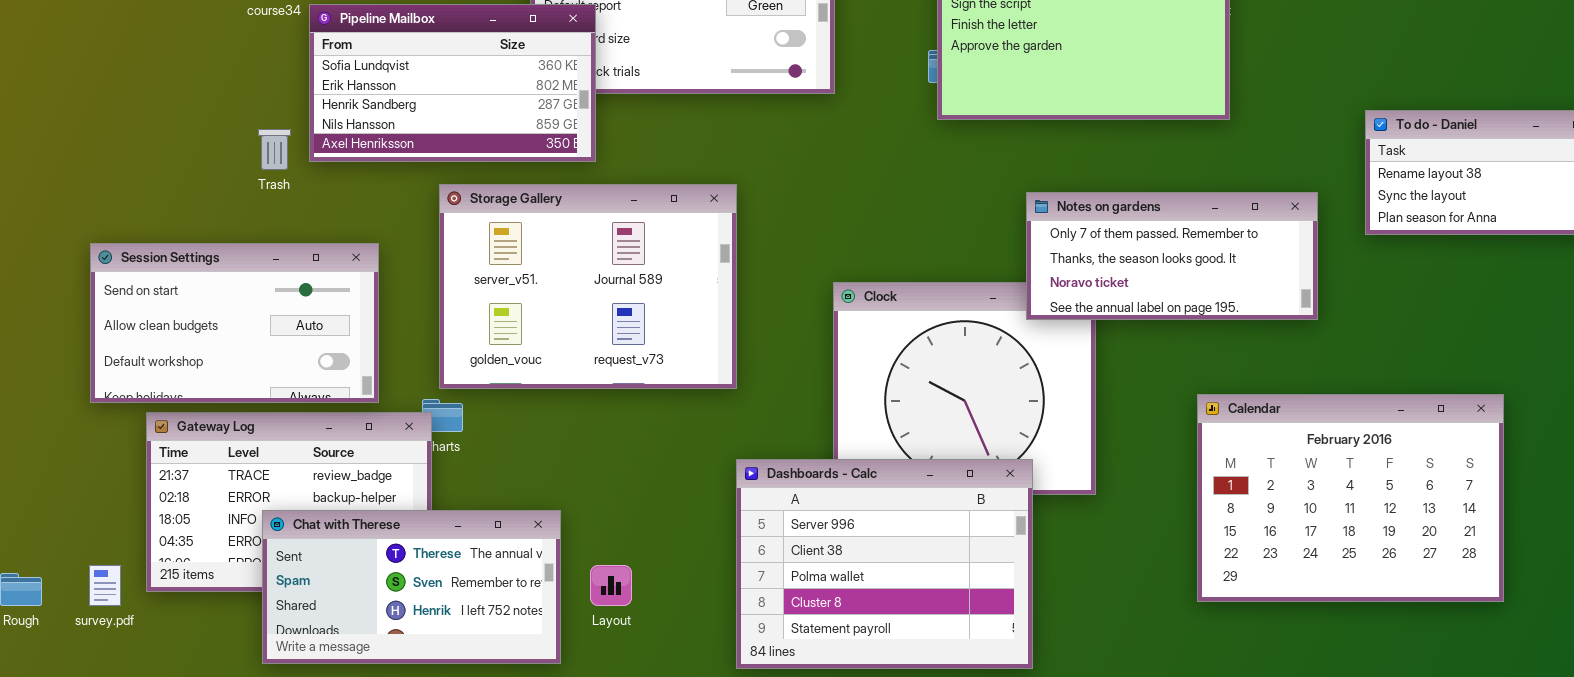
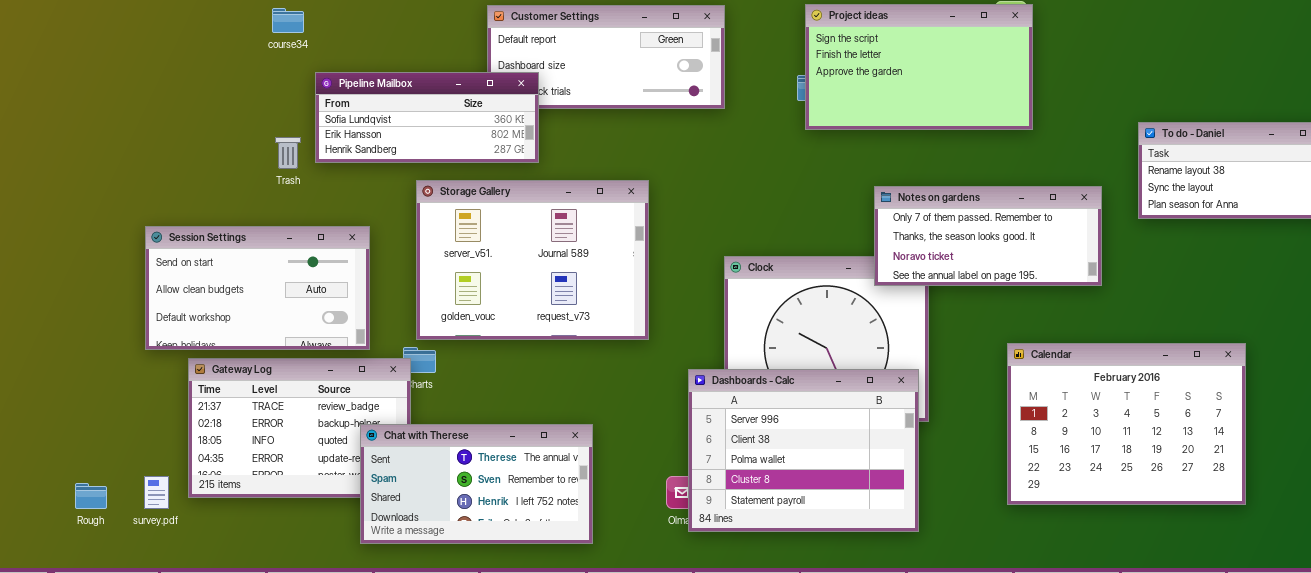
Pipeline Mailbox: [309,4,596,162] -> [315,72,539,163], resized
Dashboards - Calc: [736,459,1033,669] -> [688,369,919,532], moved
Chat with Therese: [262,510,561,664] -> [360,424,593,544], moved

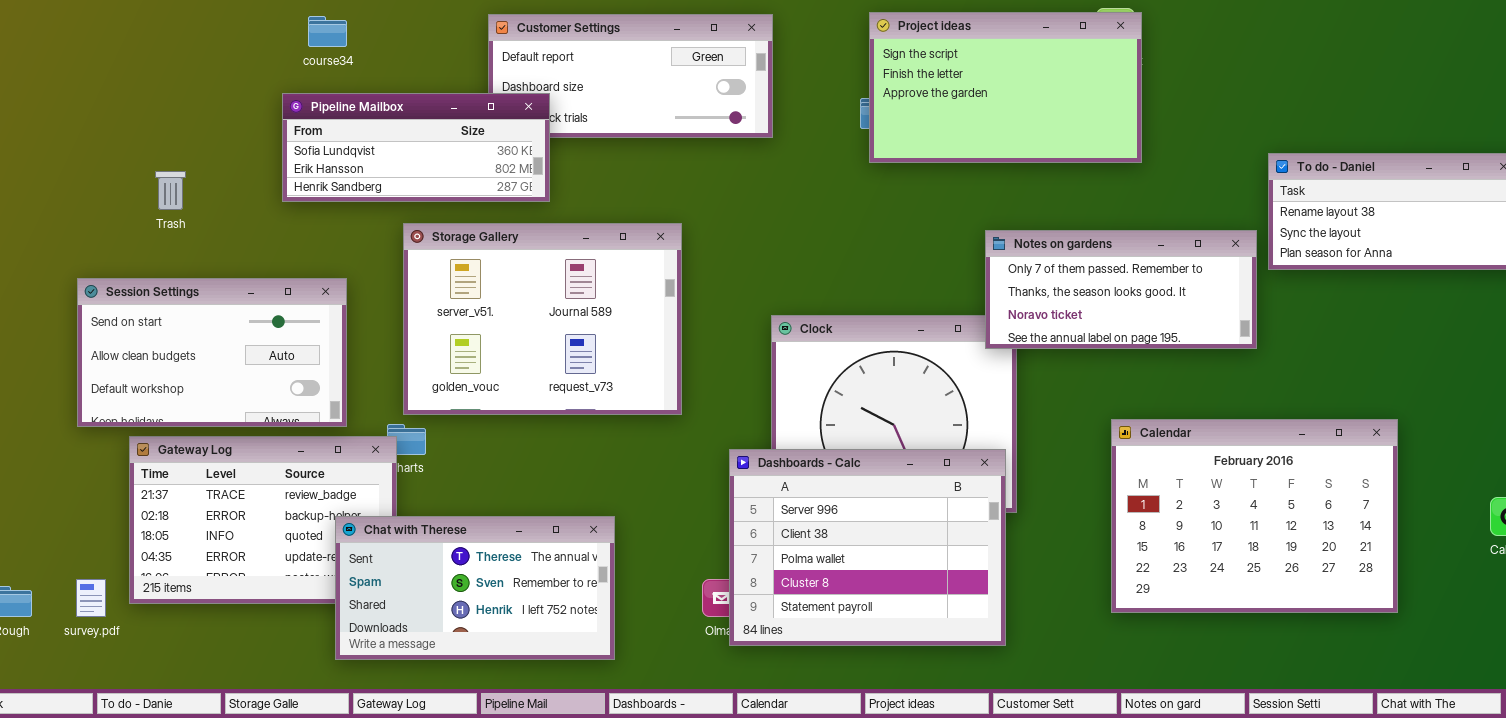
course34: [272,8,304,33] -> [308,16,347,47], moved
Trash: [275,137,301,169] -> [155,171,186,210], moved
Notes on gardens: [874,186,1102,286] -> [985,230,1257,349], moved

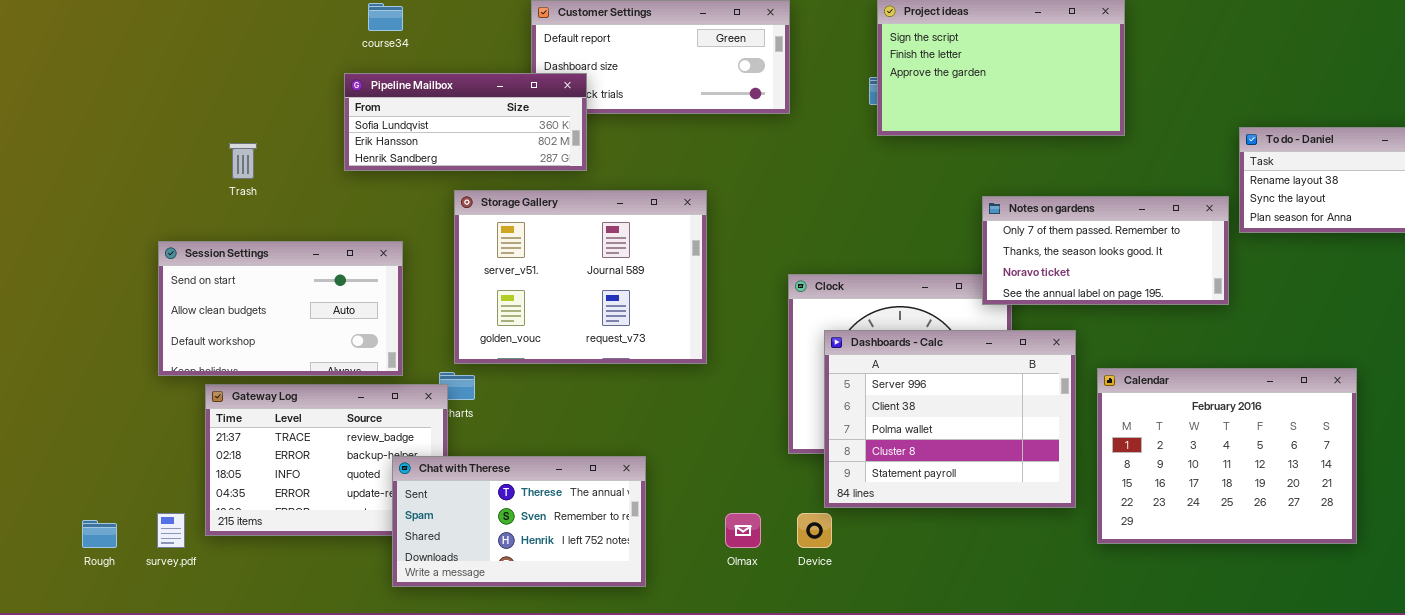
Dashboards - Calc: [729,449,1006,646] -> [824,330,1076,508], moved

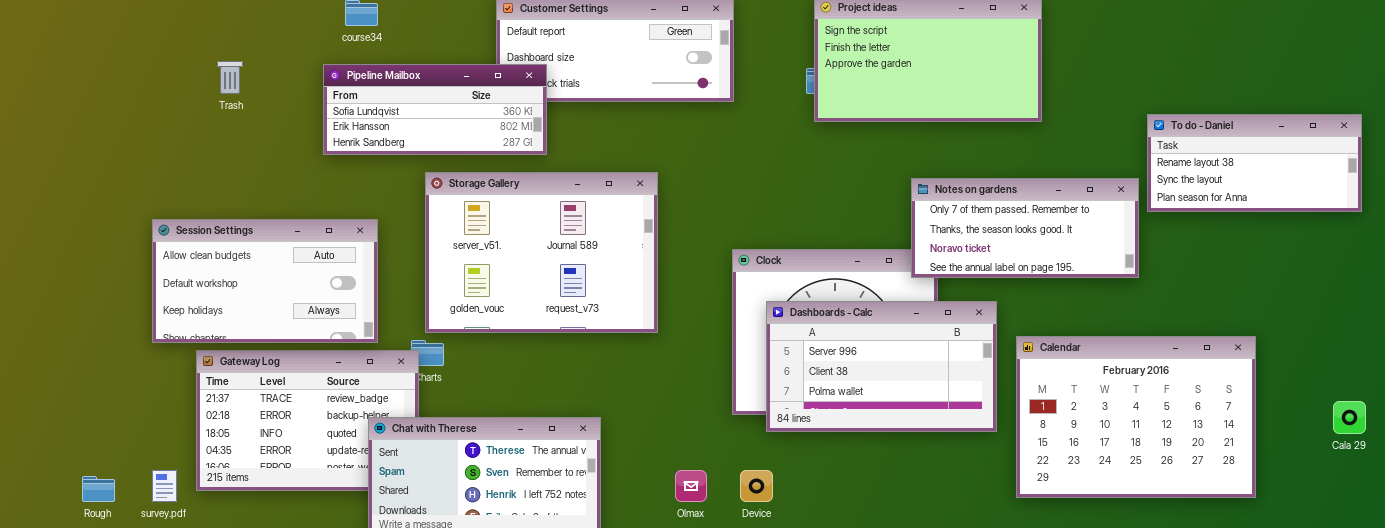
Trash: [229,143,257,179] -> [217,61,243,94], moved
Session Settings: [158,241,403,376] -> [152,219,378,343], scrolled down 1 row
Dashboards - Calc: [824,330,1076,508] -> [766,301,997,432], resized

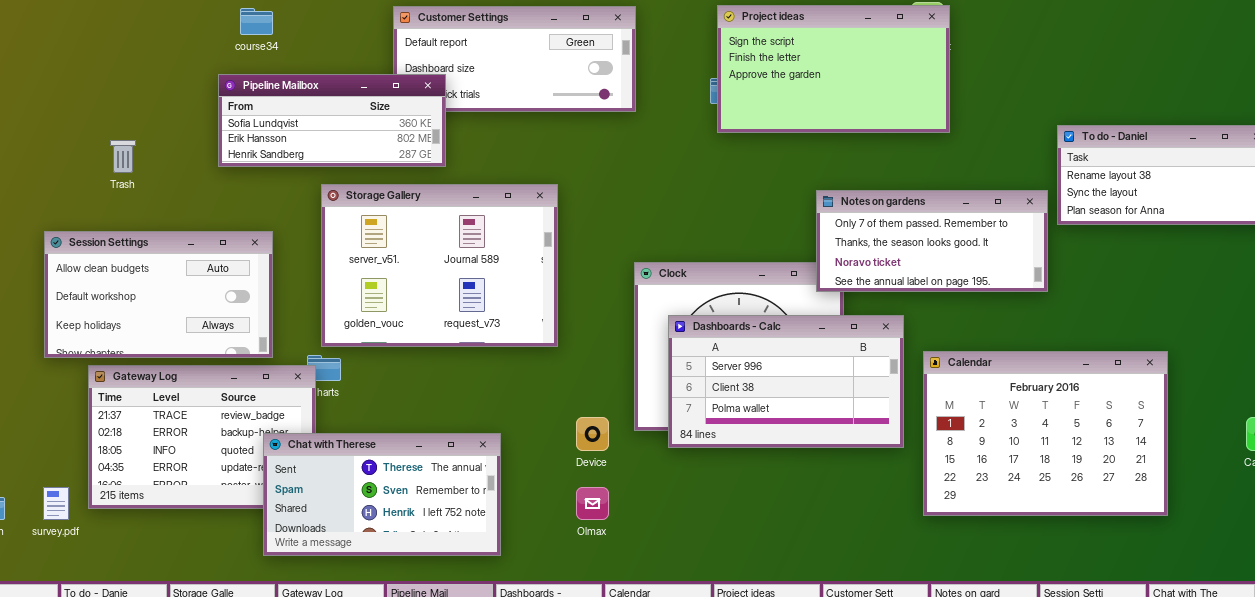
Trash: [217,61,243,94] -> [110,140,136,173], moved
Device: [740,470,773,502] -> [576,417,609,451], moved

